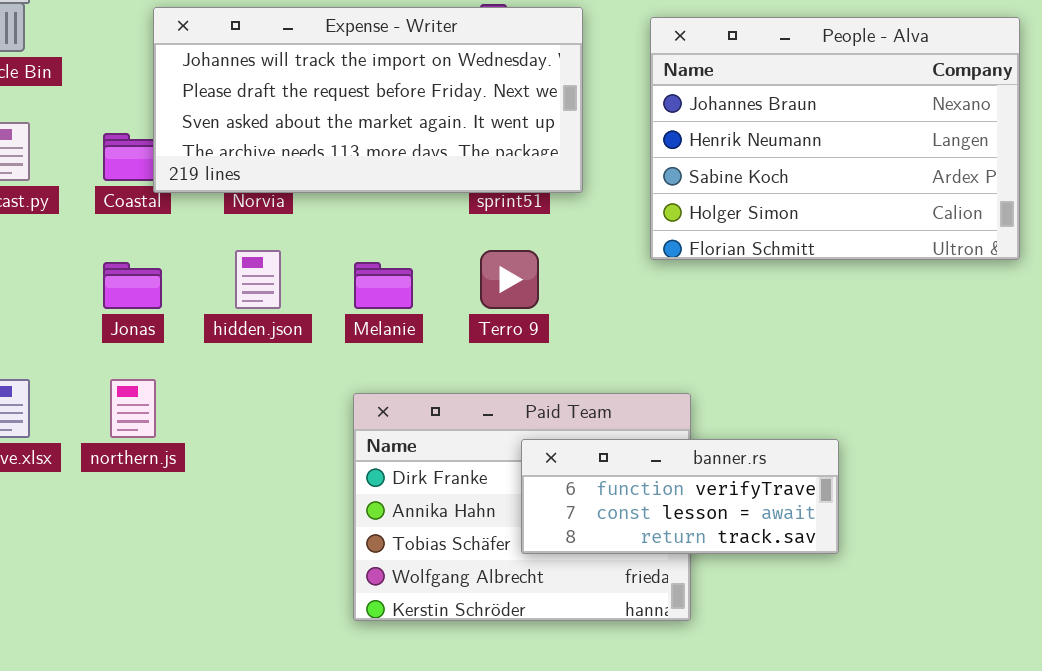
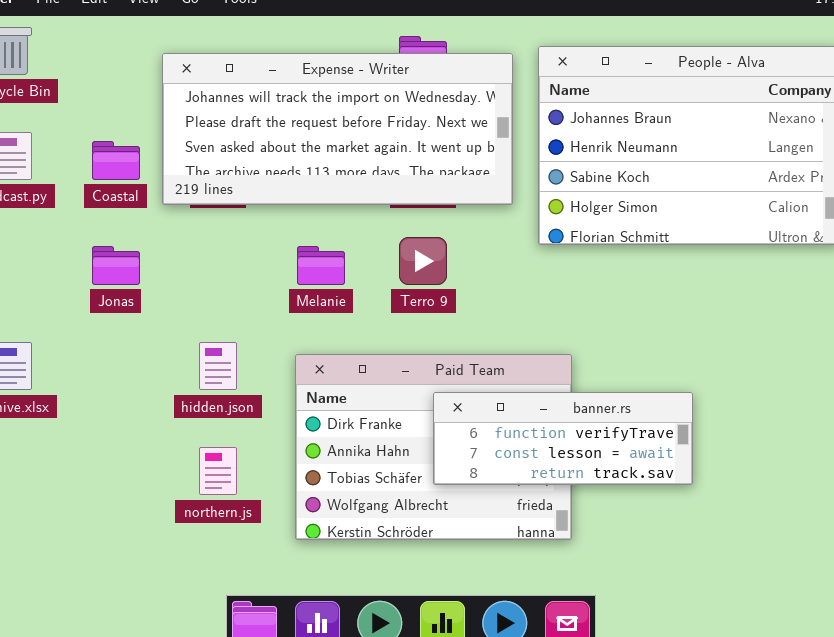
Expense - Writer: [153,7,583,193] -> [162,53,513,205], moved
hidden.json: [235,250,281,309] -> [199,342,237,390], moved
northern.js: [110,379,156,438] -> [199,447,237,495], moved

